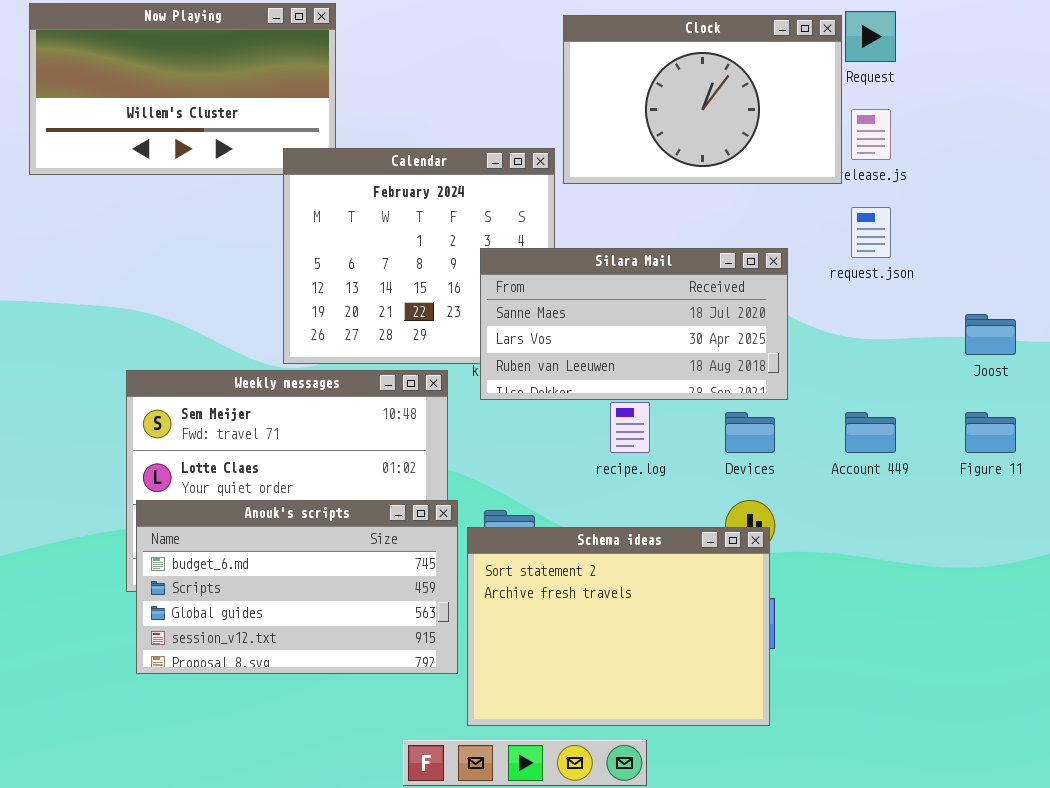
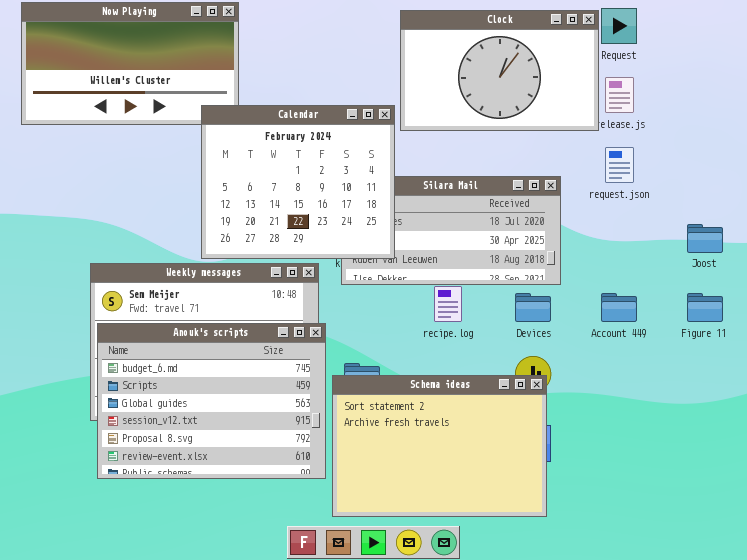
Calendar: [283,148,555,364] -> [201,105,395,259], raised
Anouk's scripts: [136,500,458,674] -> [97,323,326,479], resized

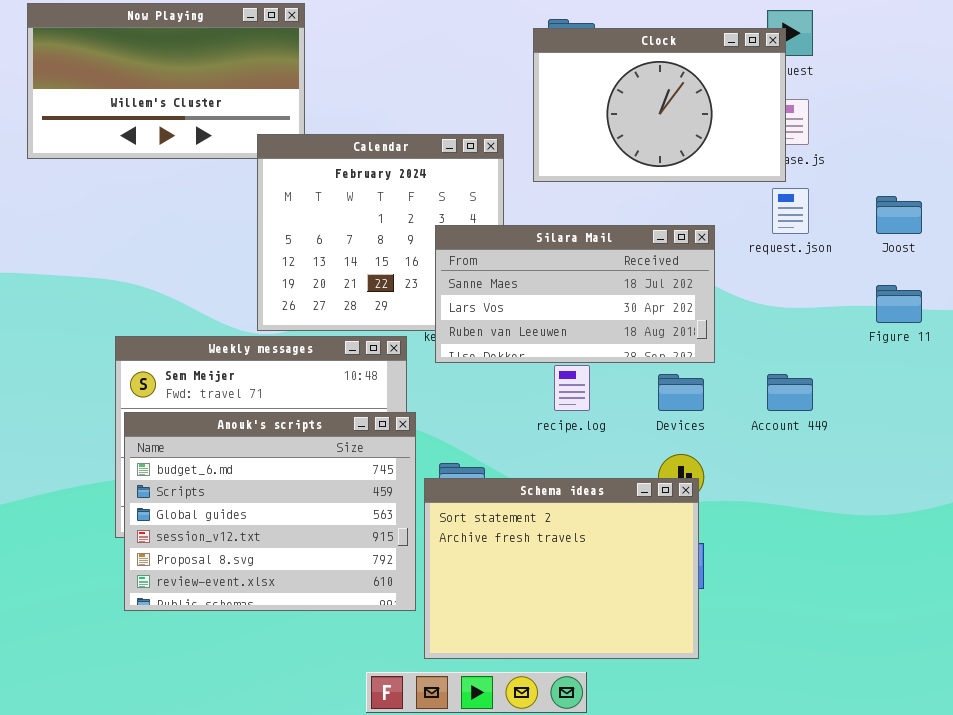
Clock: [400,10,599,131] -> [533,28,786,182], moved
Silara Mail: [341,176,561,285] -> [435,225,715,363], raised
Joost: [687,224,723,253] -> [876,196,922,234], moved
Figure 11: [687,293,723,322] -> [876,285,922,323], moved

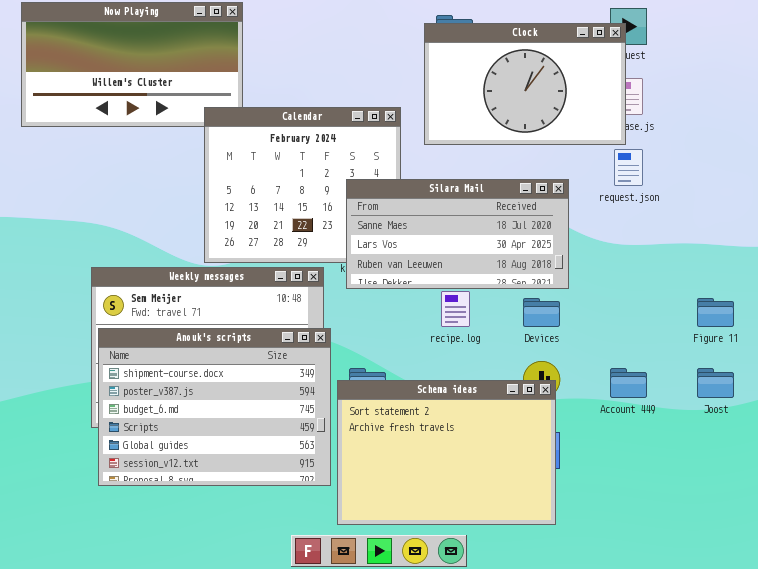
Joost: [876,196,922,234] -> [697,368,734,398], moved
Figure 11: [876,285,922,323] -> [697,298,734,327], moved
Account 449: [767,374,813,411] -> [610,368,647,398], moved
Anouk's scripts: [124,412,416,611] -> [98,328,331,486], scrolled up 2 rows

